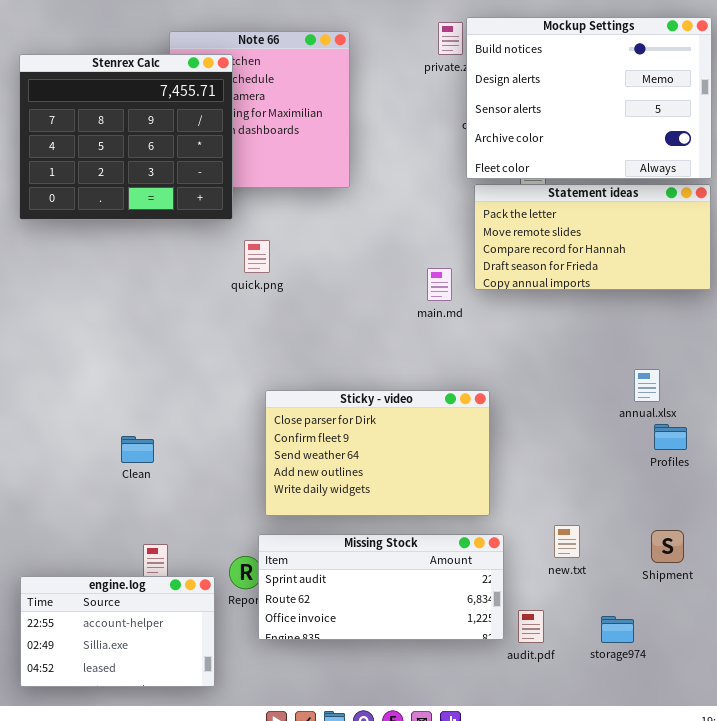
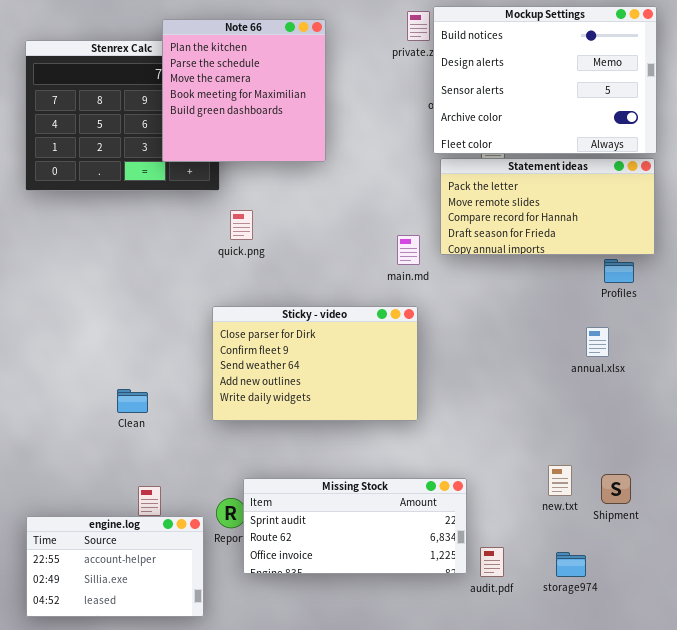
Note 66: [169,31,350,188] -> [162,19,326,162], raised
Sticky - video: [265,390,490,516] -> [212,306,418,421], moved
Profiles: [654,424,687,450] -> [604,259,634,283], moved
new.txt: [554,525,580,558] -> [548,465,572,496], moved

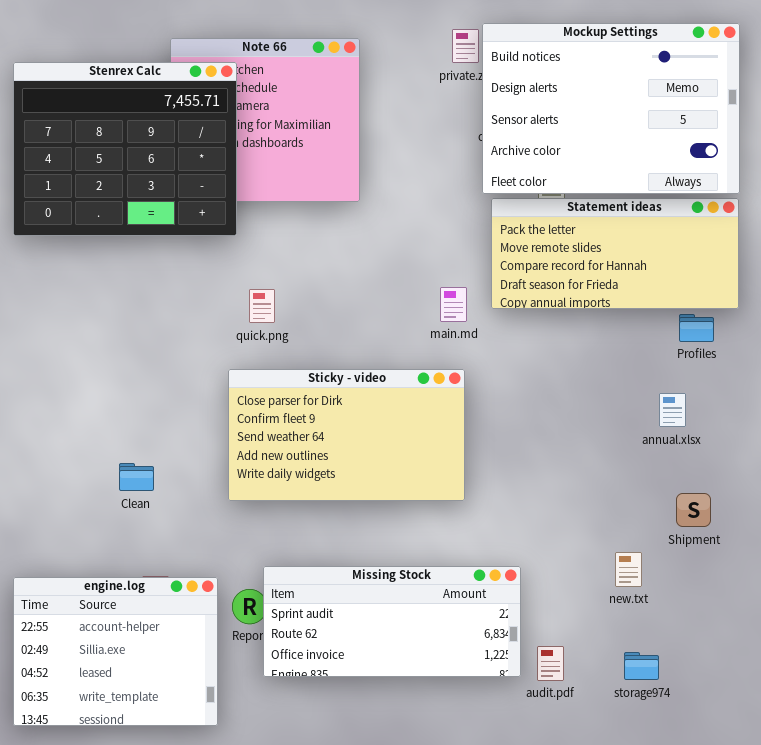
Stenrex Calc: [25,40,220,191] -> [13,62,237,236], raised
quick.png: [230,210,253,240] -> [249,289,275,323], moved
Shipment: [601,474,631,504] -> [676,493,711,527], moved
engine.log: [26,516,204,617] -> [13,577,218,726], resized

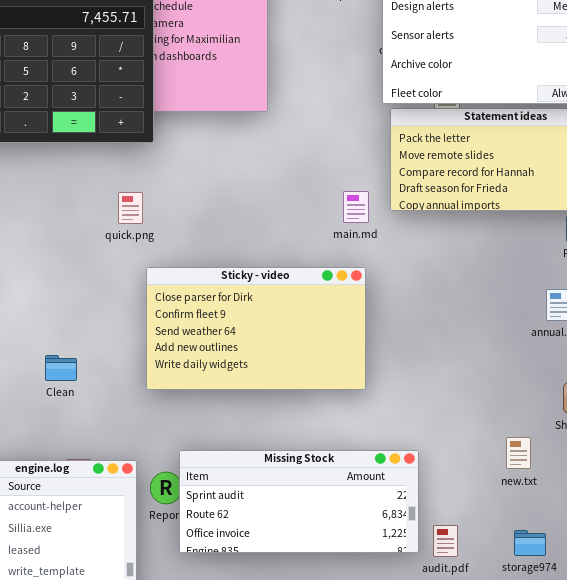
quick.png: [249,289,275,323] -> [118,192,143,224], moved

